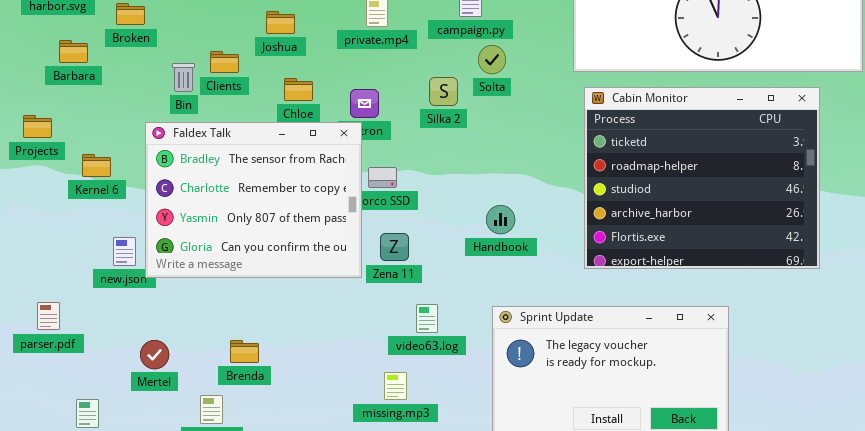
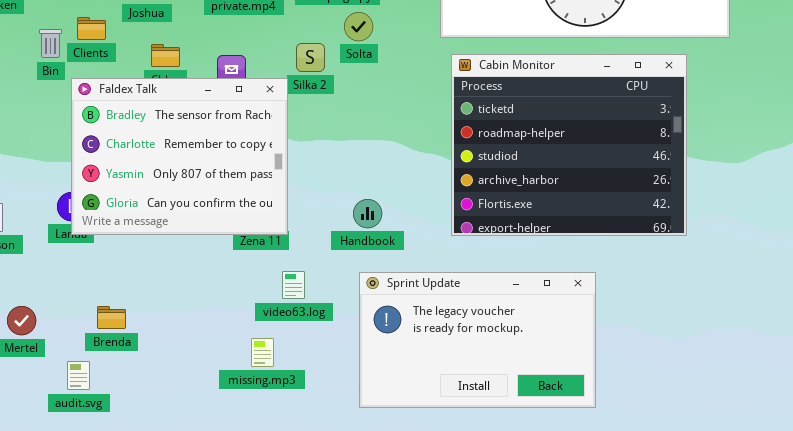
Faldex Talk: [145,122,362,278] -> [71,78,288,235], moved
Handbook: [486,205,515,234] -> [353,199,382,228], moved

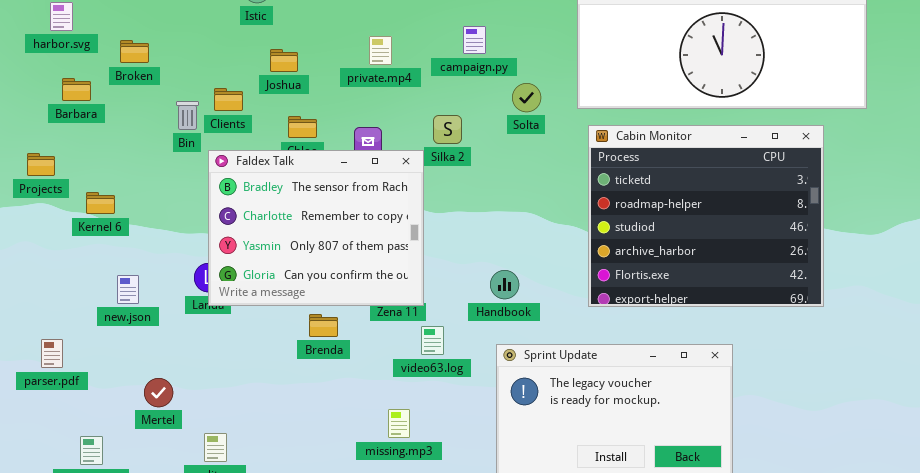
Solta: [344,12,373,41] -> [512,83,541,112], moved
video63.log: [282,271,305,299] -> [421,326,444,355], moved
Brenda: [97,306,126,329] -> [309,314,338,337], moved

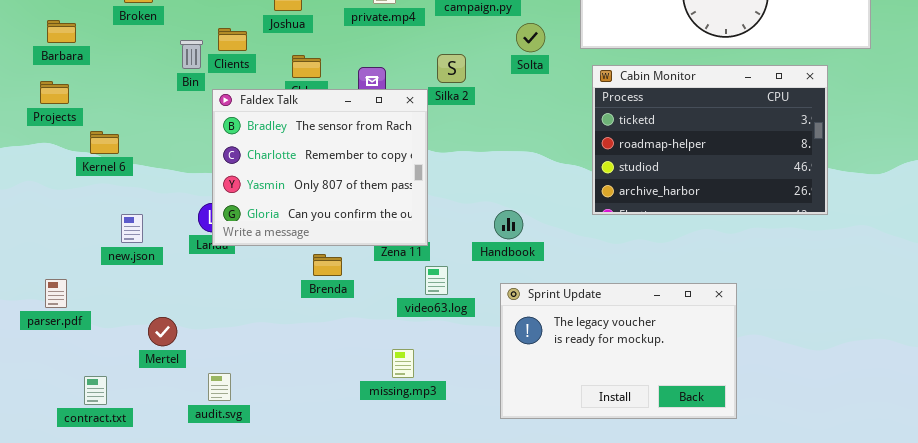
Barbara: [62,78,91,101] -> [47,20,76,43], moved
Cabin Monitor: [588,125,824,307] -> [592,65,828,215], resized
Projects: [27,153,55,176] -> [40,81,69,104], moved

